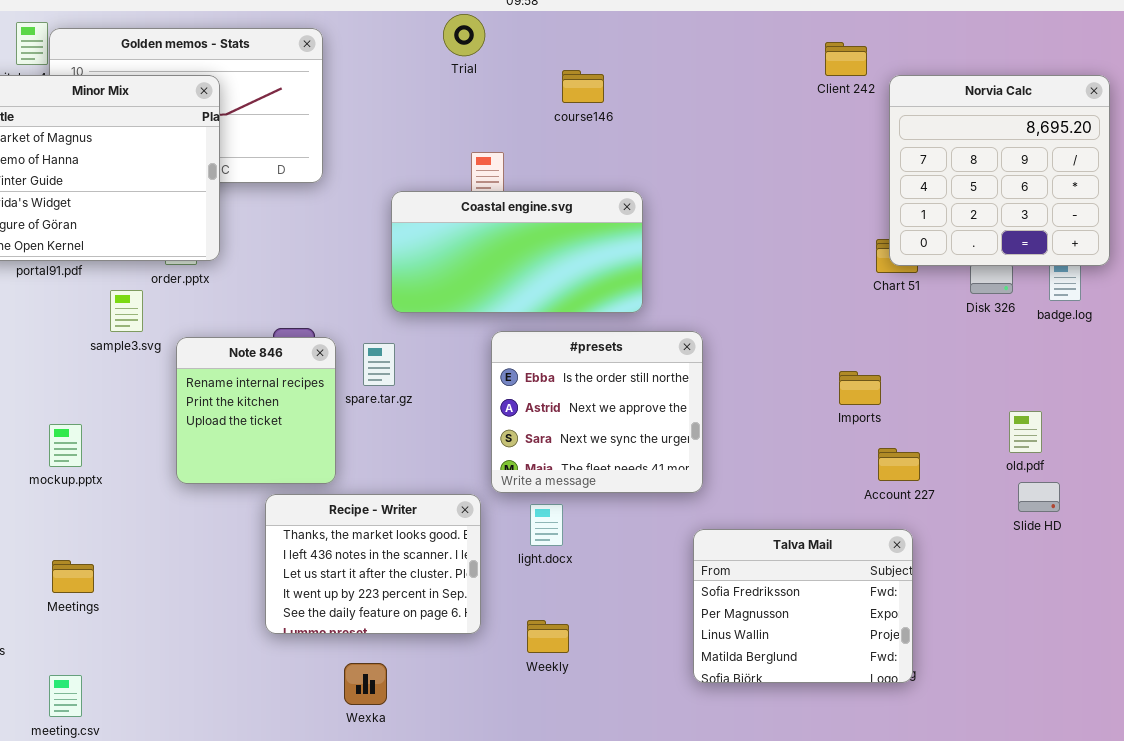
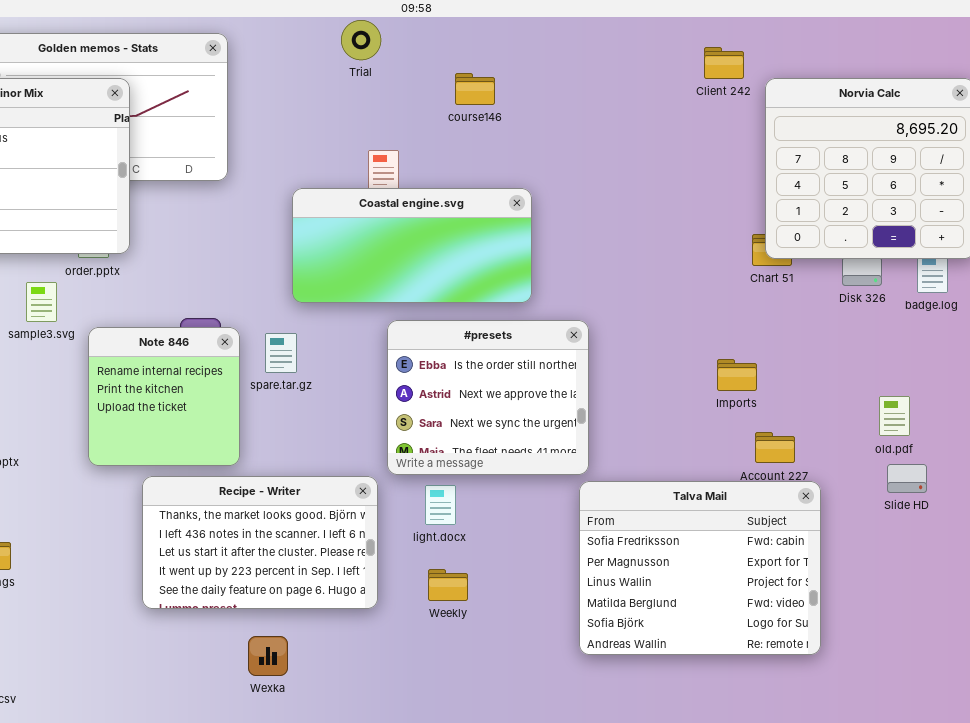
Recipe - Writer: [265,494,481,634] -> [142,476,378,609], resized
Talva Mail: [693,529,913,683] -> [579,481,821,655], resized
Weekly: [527,620,569,653] -> [428,569,468,601], moved

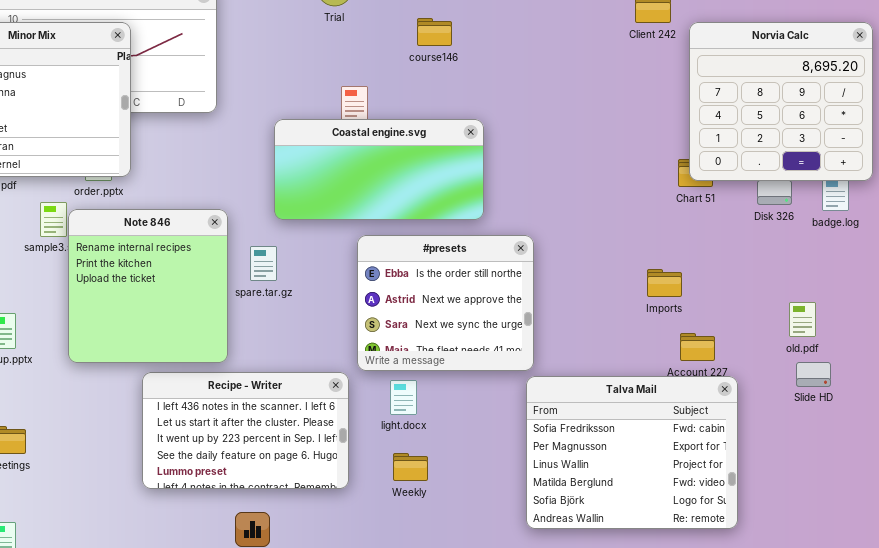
Note 846: [88,327,240,466] -> [68,209,228,363], resized
Recipe - Writer: [142,476,378,609] -> [142,372,349,489], scrolled down 1 row

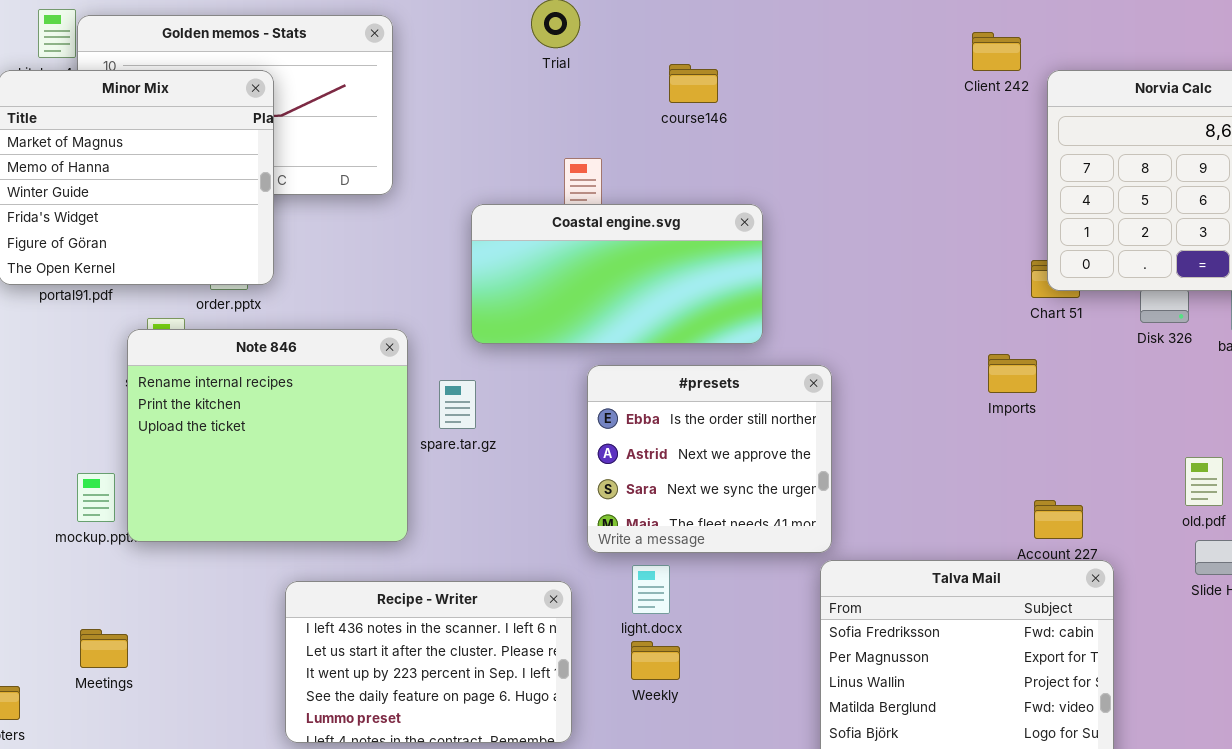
Note 846: [68,209,228,363] -> [127,329,408,542], resized
Imports: [647,269,682,297] -> [988,354,1037,393], moved
Recipe - Writer: [142,372,349,489] -> [285,581,572,743], moved
Weekly: [393,453,428,481] -> [631,641,680,680], moved

